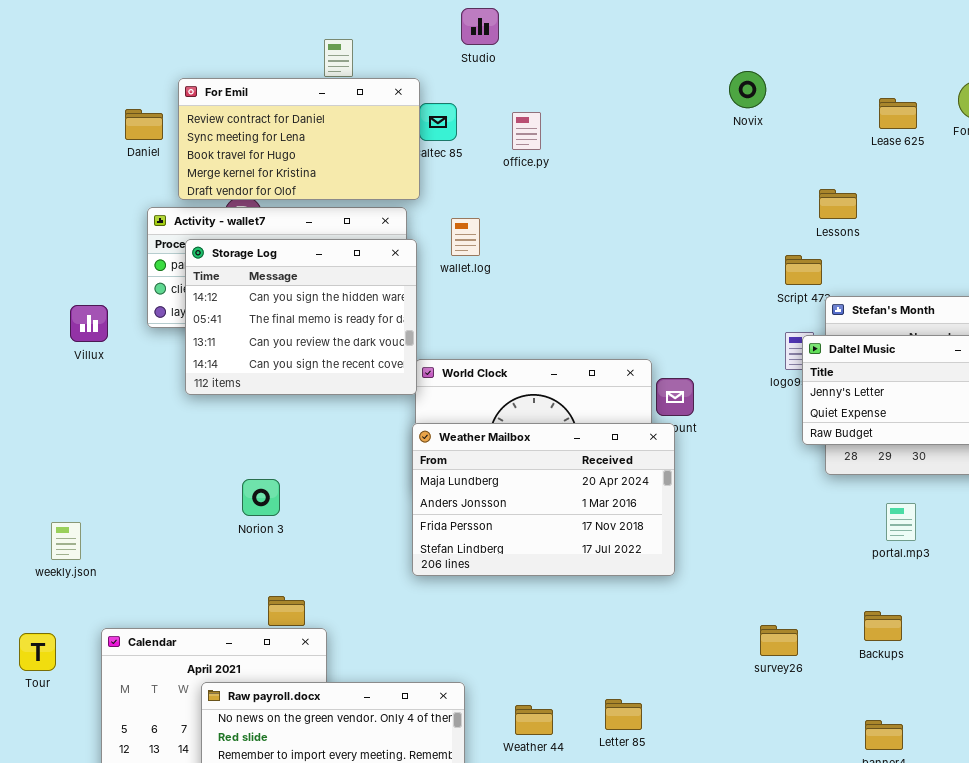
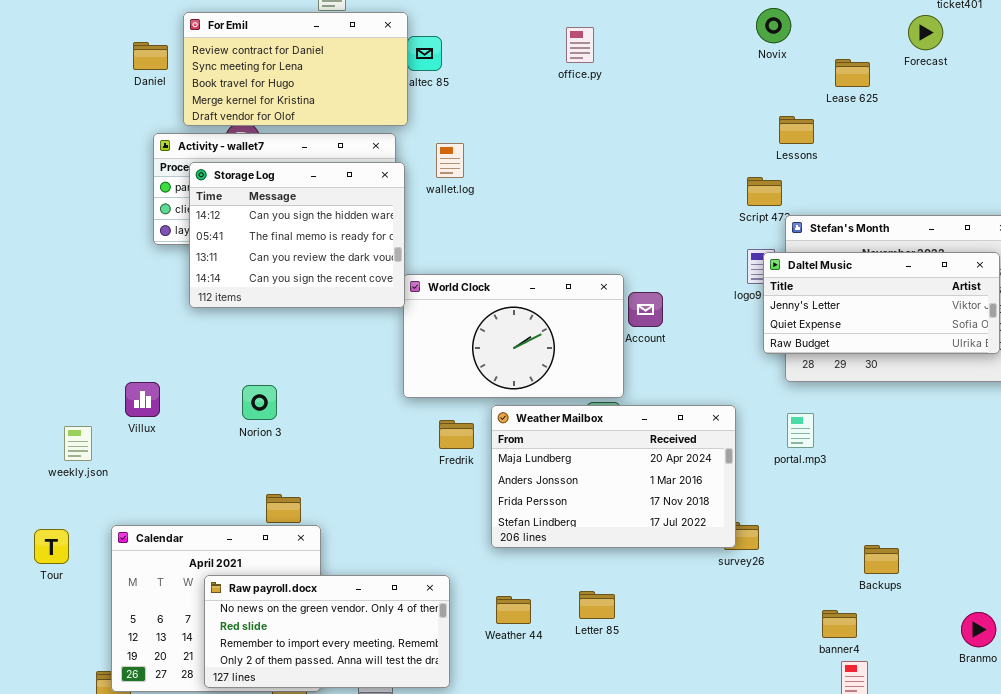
Novix: [729,71,766,108] -> [756,8,791,43], moved
Lease 625: [879,98,917,129] -> [835,59,870,87], moved
office.py: [512,112,541,150] -> [566,27,594,63], moved
Villux: [70,305,108,342] -> [125,382,160,417], moved
Weather Mailbox: [412,423,675,576] -> [491,405,736,548], moved
portal.mp3: [886,503,916,541] -> [787,413,814,448], moved
Backups: [864,611,902,641] -> [864,545,899,574], moved

